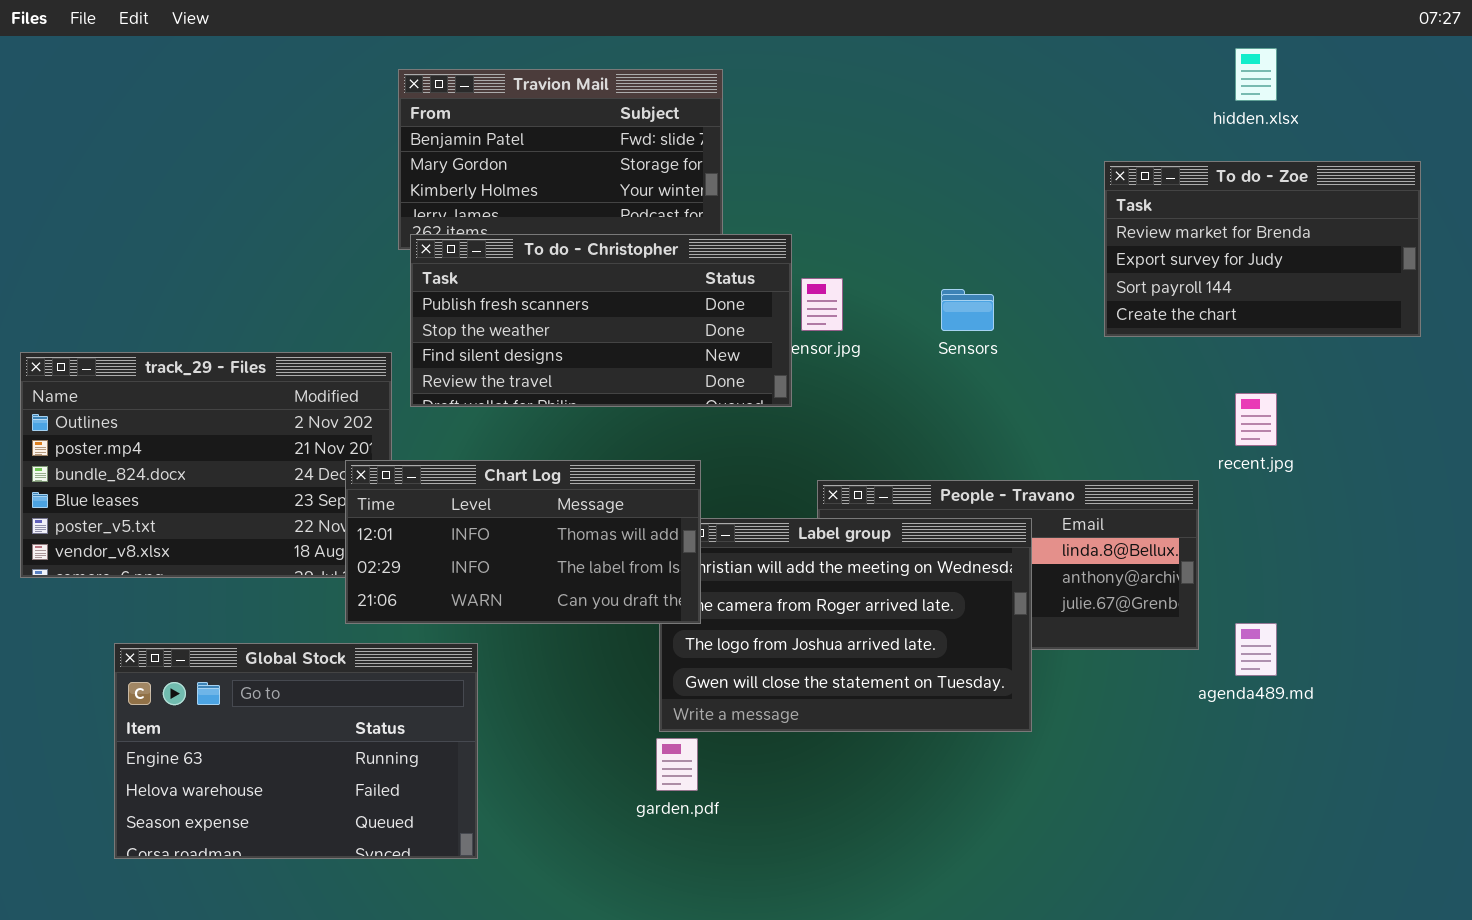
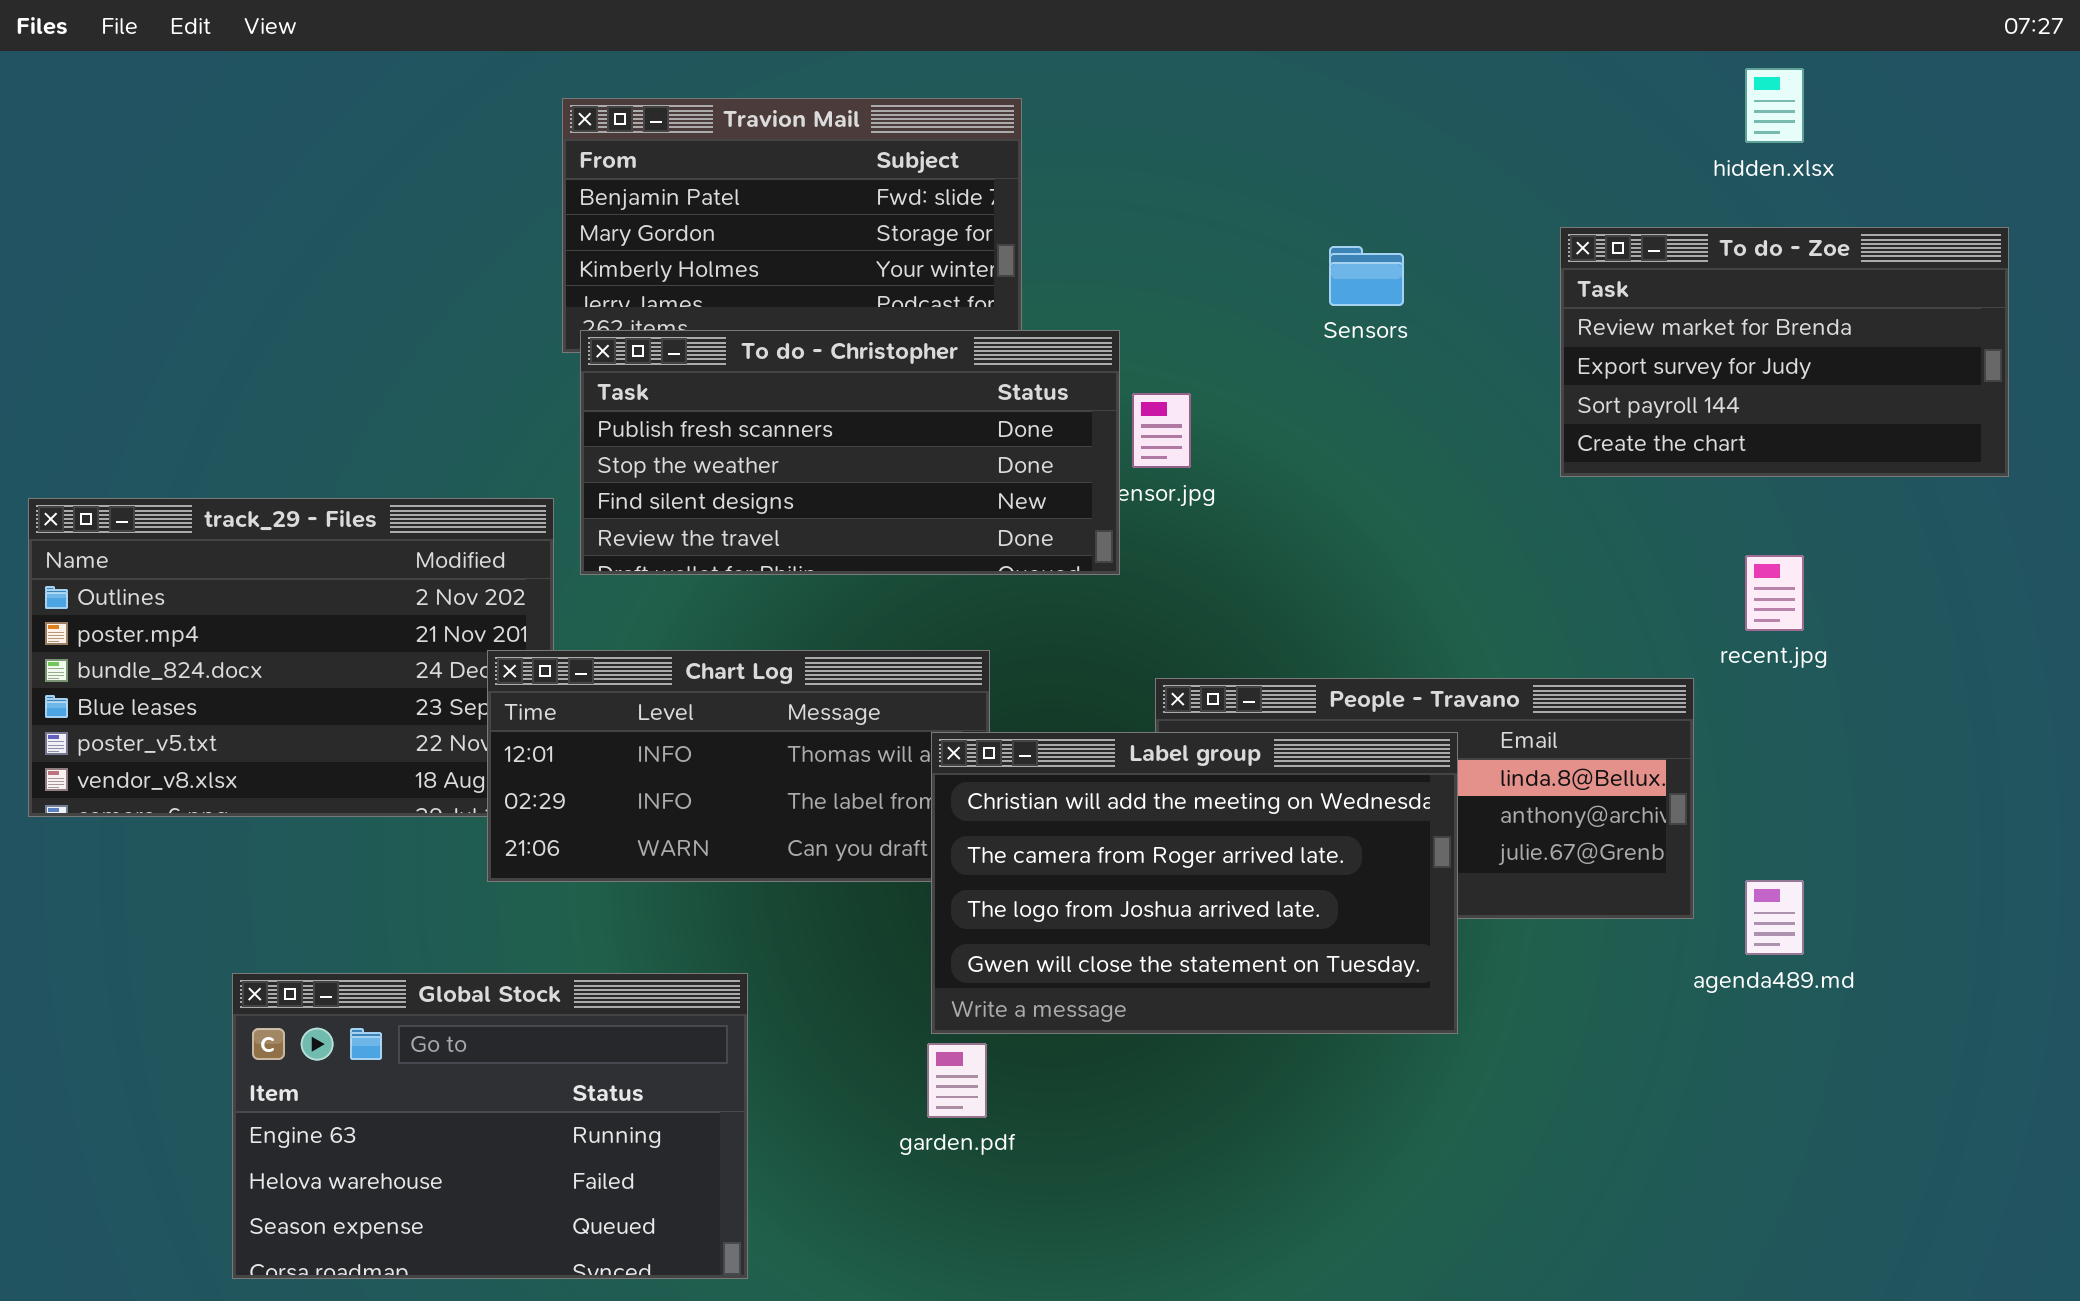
Sensors: [941,289,994,331] -> [1329,246,1404,306], moved
Label group: [659,518,1032,732] -> [931,732,1458,1034], raised
Global Stock: [114,643,478,859] -> [232,973,748,1279], moved

